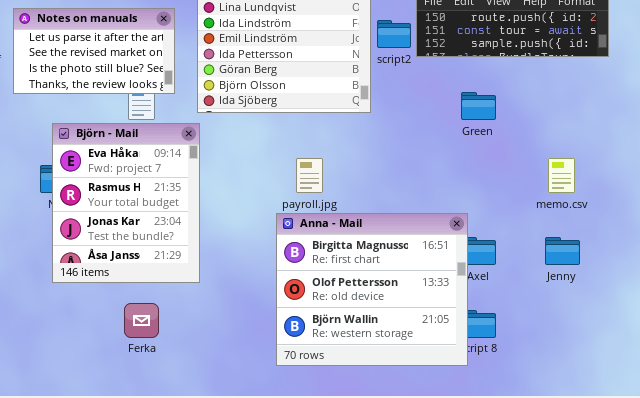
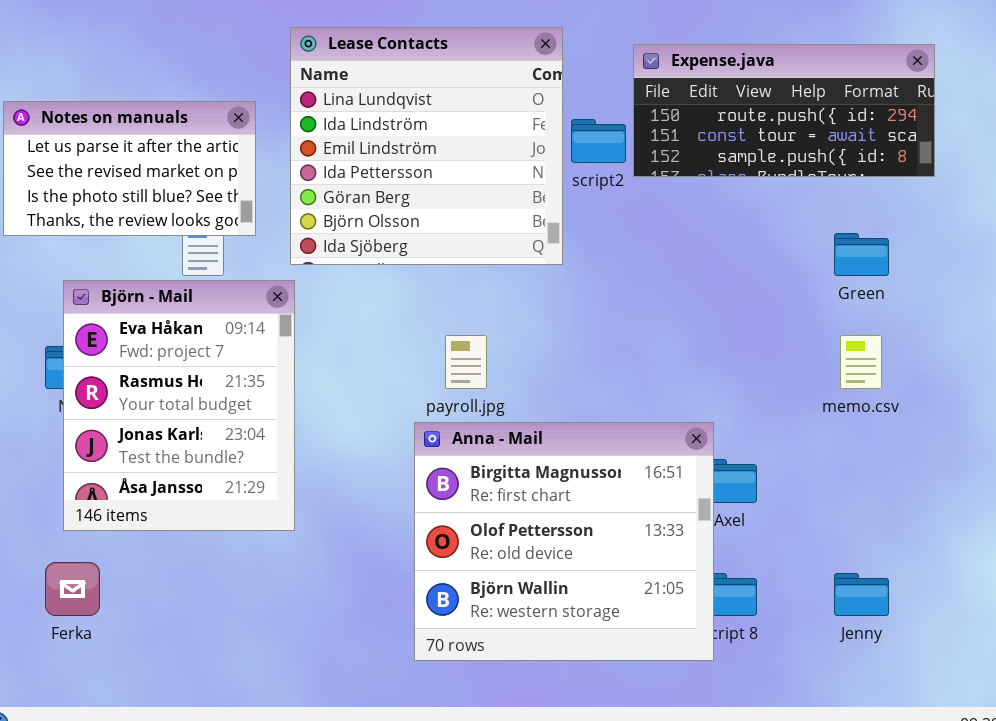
Green: [461,92,496,120] -> [834,233,889,276], moved
Jenny: [545,237,580,265] -> [834,573,889,616], moved
Ferka: [124,303,159,338] -> [45,562,100,616], moved

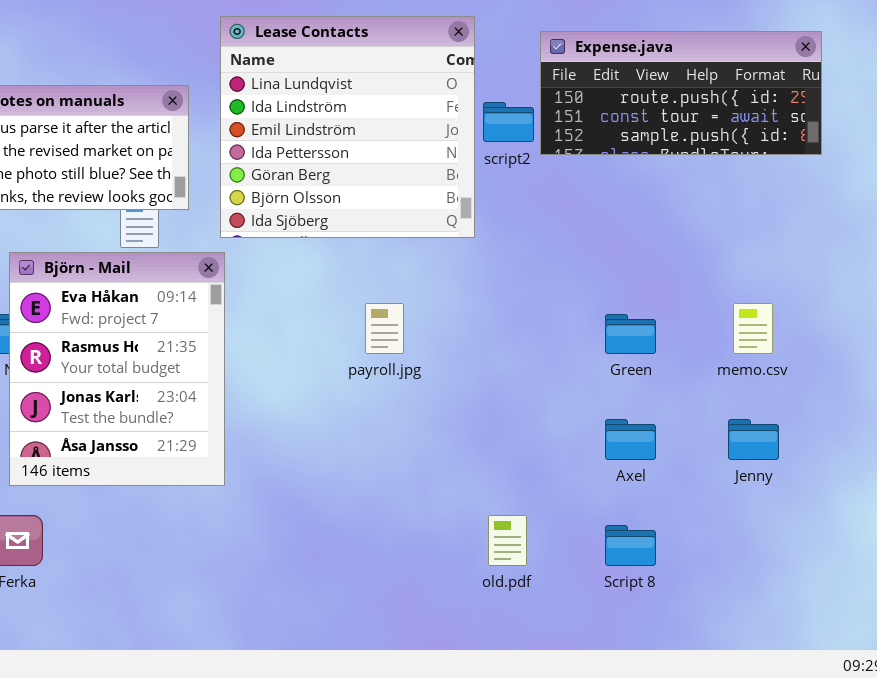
Green: [834,233,889,276] -> [605,314,656,354], moved
Anna - Mail: [414,422,714,661] -> none, closed
Jenny: [834,573,889,616] -> [728,419,779,460], moved

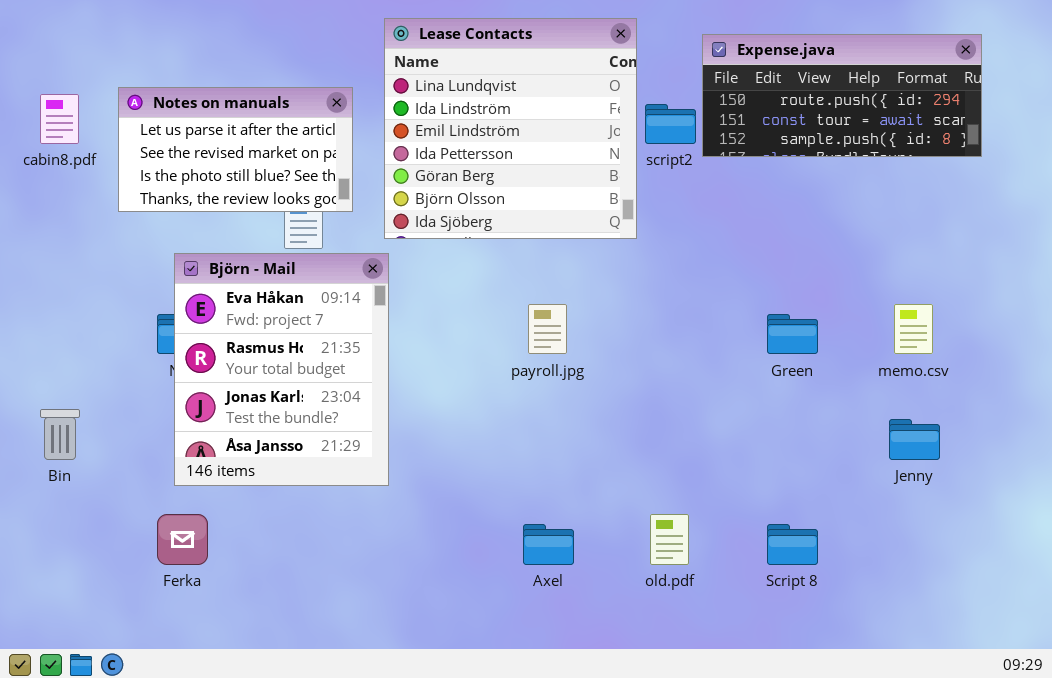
Axel: [605,419,656,460] -> [523,524,574,565], moved

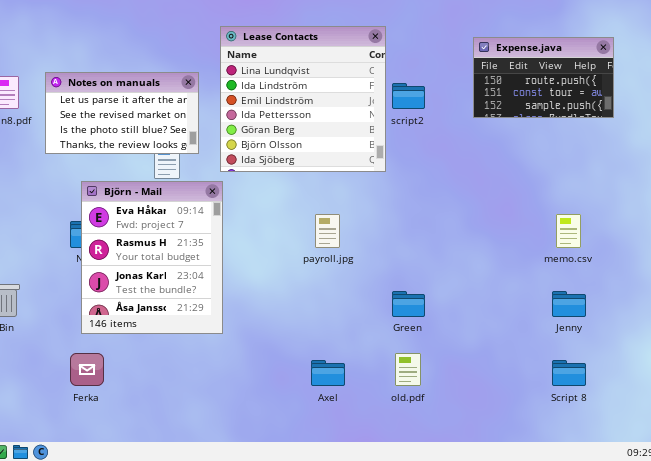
Expense.java: [702,34,982,157] -> [473,37,614,118], resized
Green: [767,314,818,354] -> [392,291,425,317], moved
Script 8: [767,524,818,565] -> [552,360,586,386], moved

